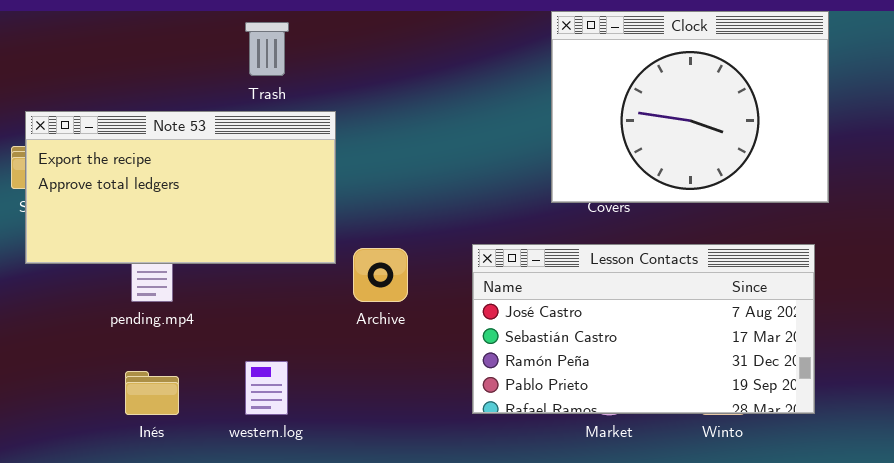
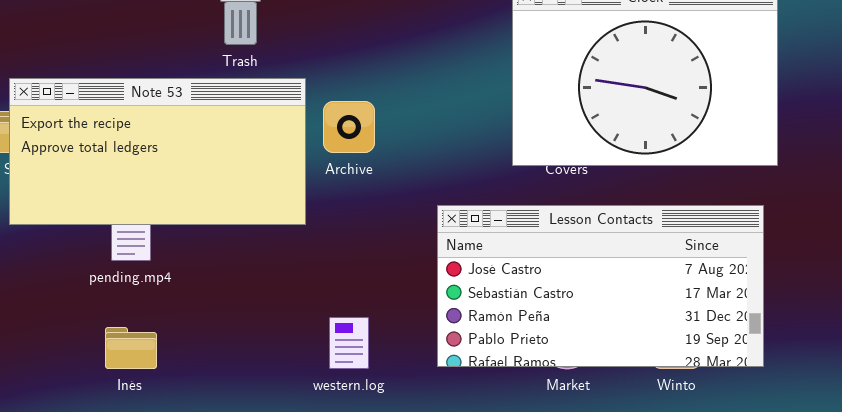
Archive: [353,248,408,302] -> [323,101,375,153], moved
western.log: [245,361,288,415] -> [329,317,369,369], moved

